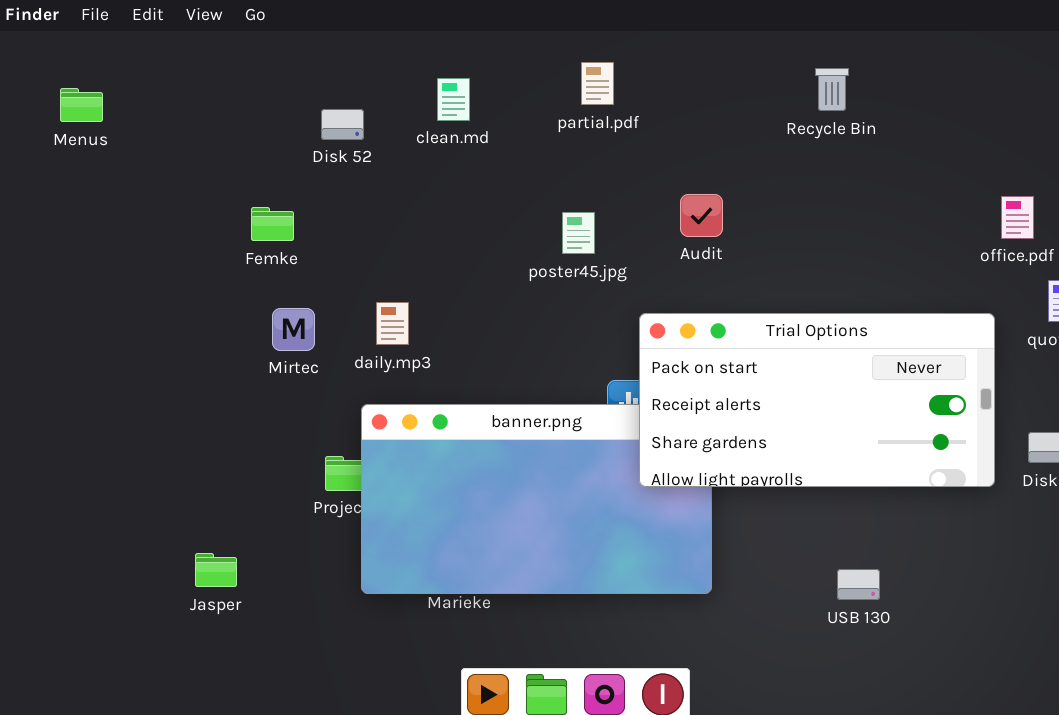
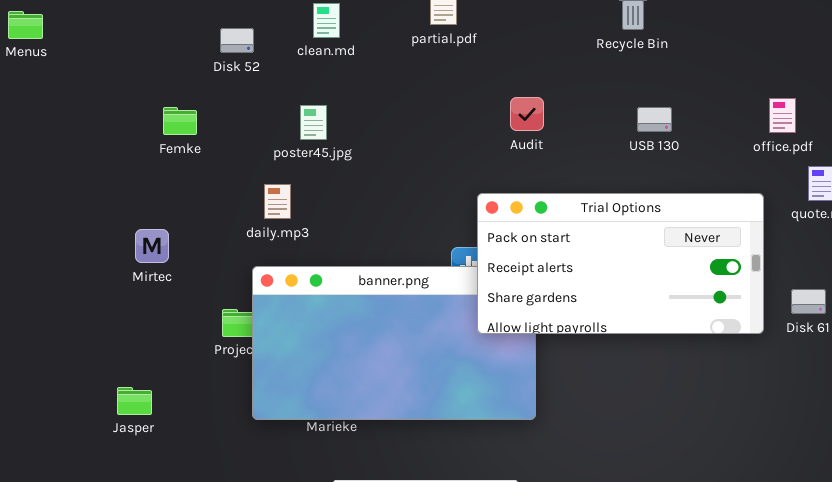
poster45.jpg: [562,212,595,254] -> [300,105,327,140], moved
Mirtec: [272,308,315,351] -> [135,229,169,263], moved
USB 130: [837,569,880,600] -> [637,107,672,132], moved

